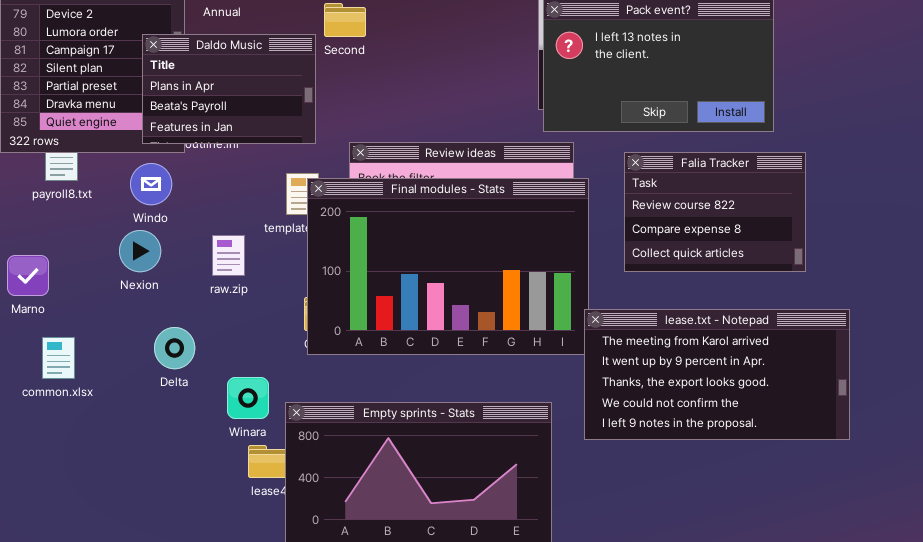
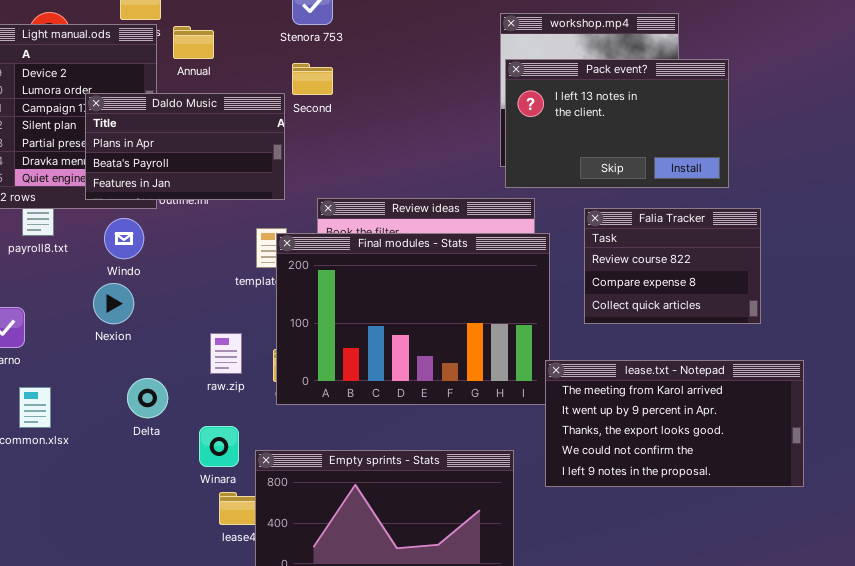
Daldo Music: [142,34,316,144] -> [85,93,285,200], resized
raw.zip: [212,235,245,276] -> [210,333,242,374], moved

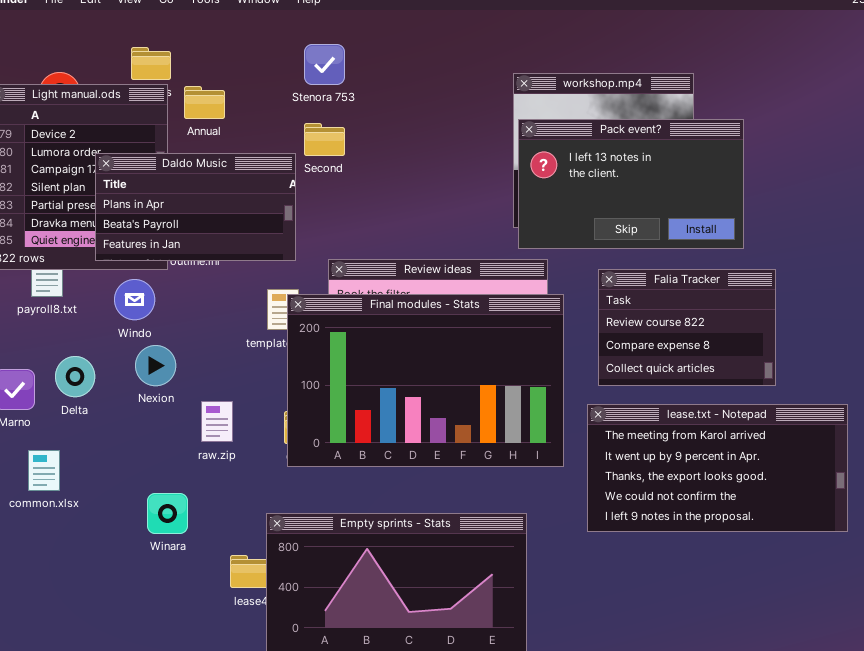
Nexion: [93,283,134,324] -> [135,345,176,386], moved
raw.zip: [210,333,242,374] -> [201,401,233,442], moved
lease.txt - Notepad: [545,360,804,487] -> [587,404,848,532], moved
Delta: [127,378,168,418] -> [55,356,95,397], moved
Winara: [199,426,239,467] -> [147,493,188,534], moved

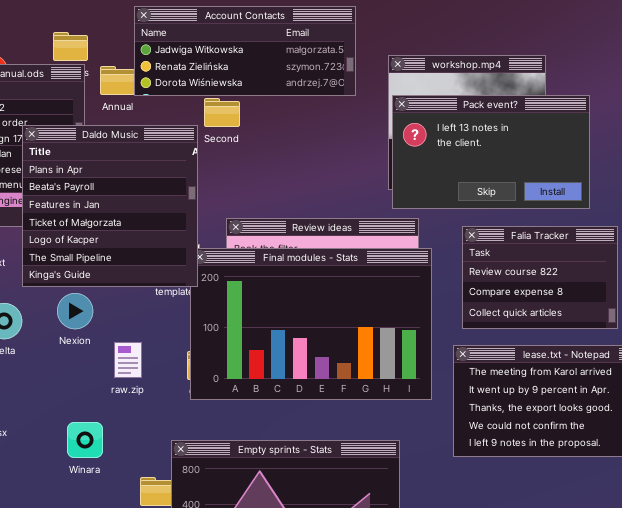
Account Contacts: none -> [134,6,356,96], opened
Daldo Music: [95,153,296,261] -> [22,125,198,287], resized

